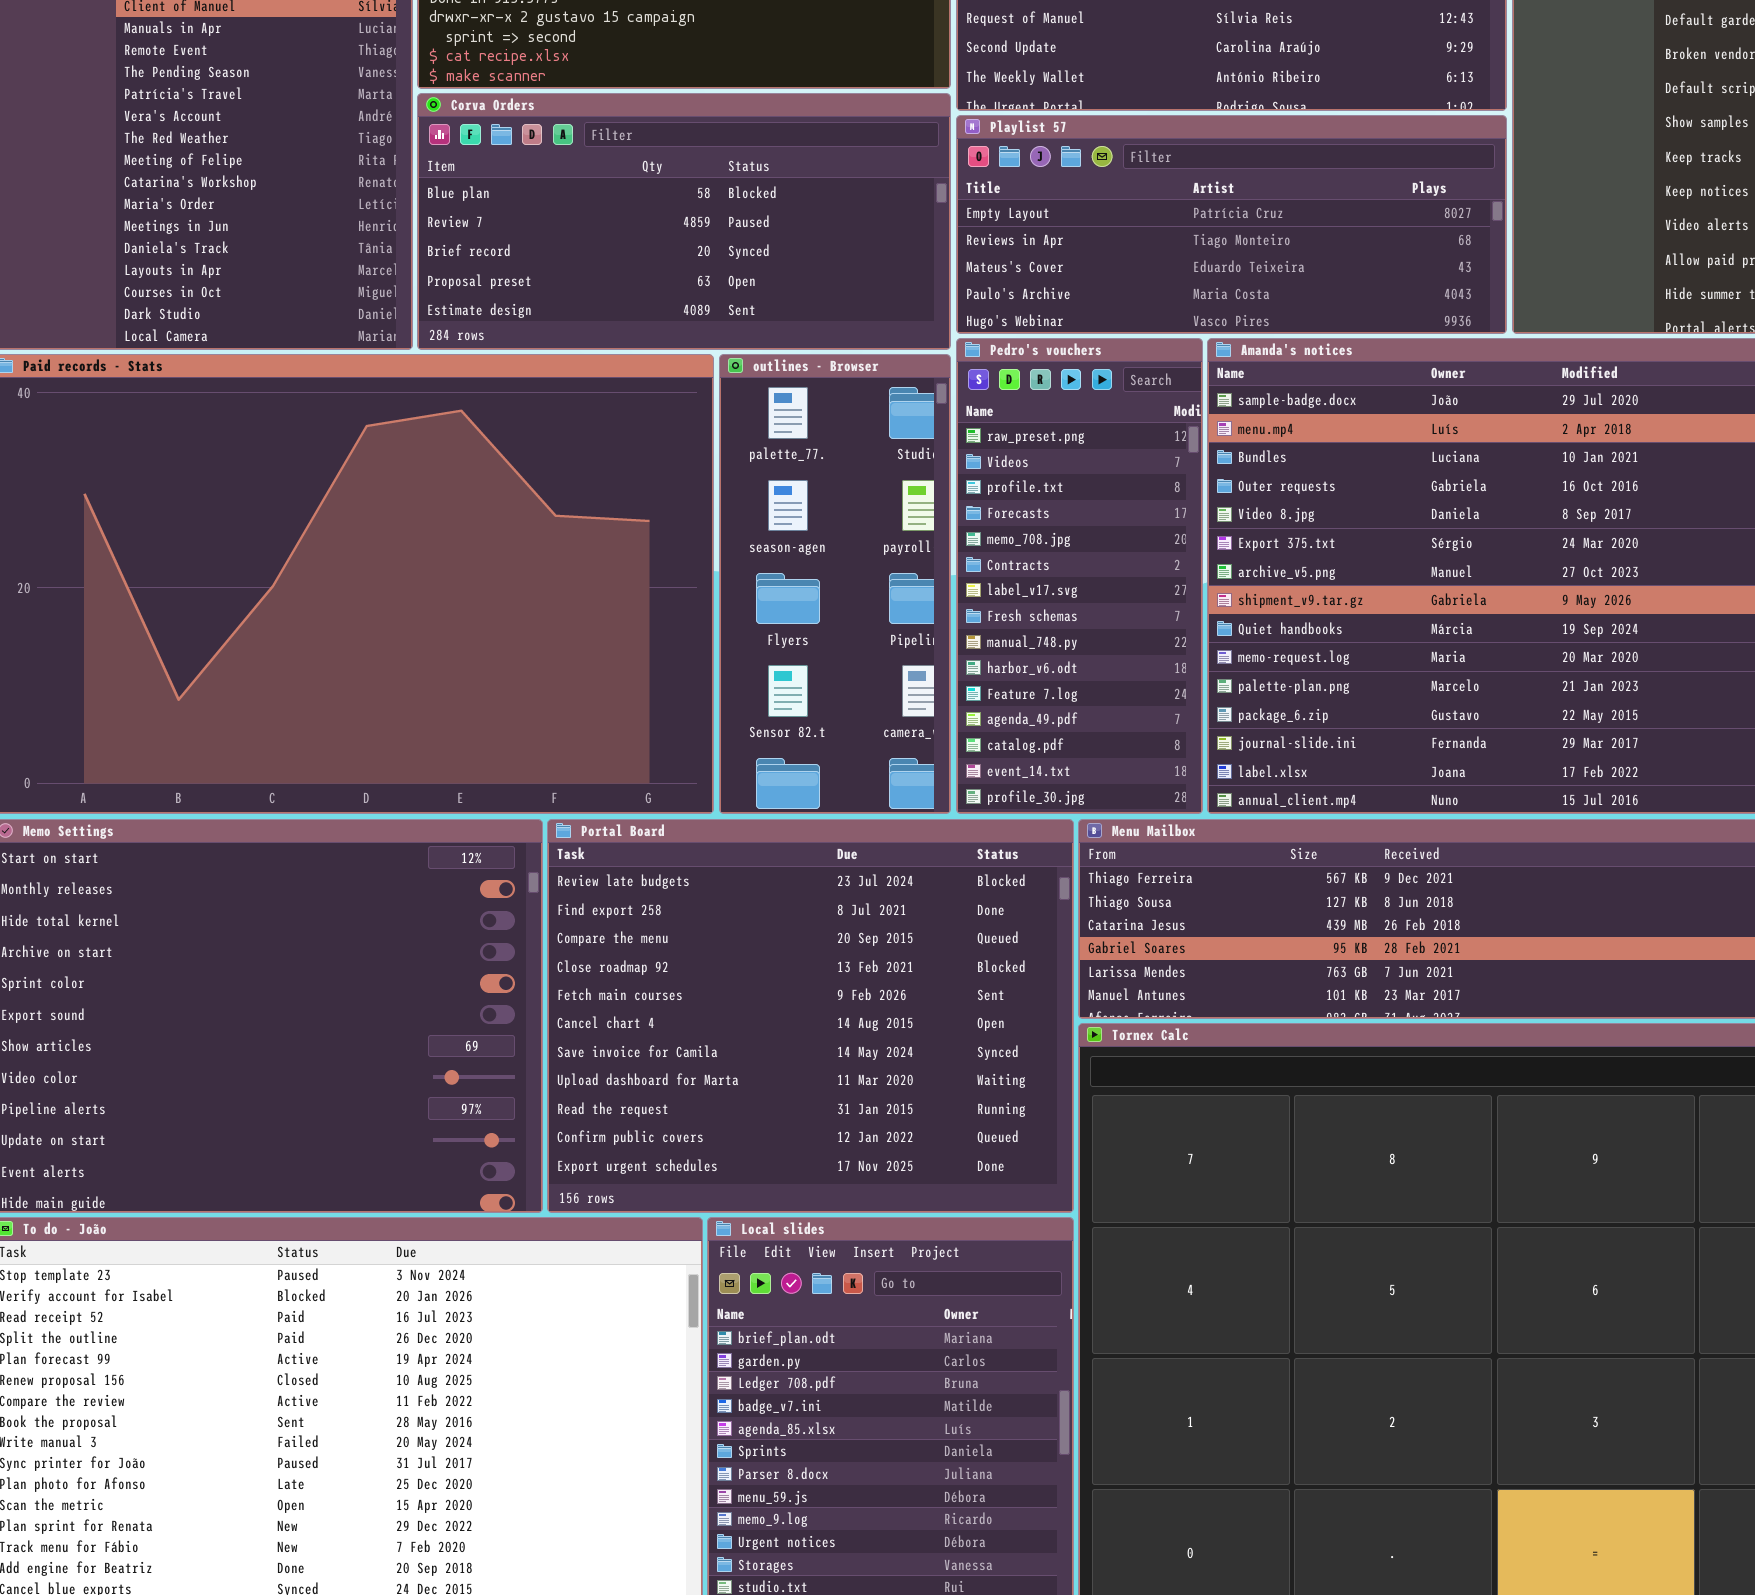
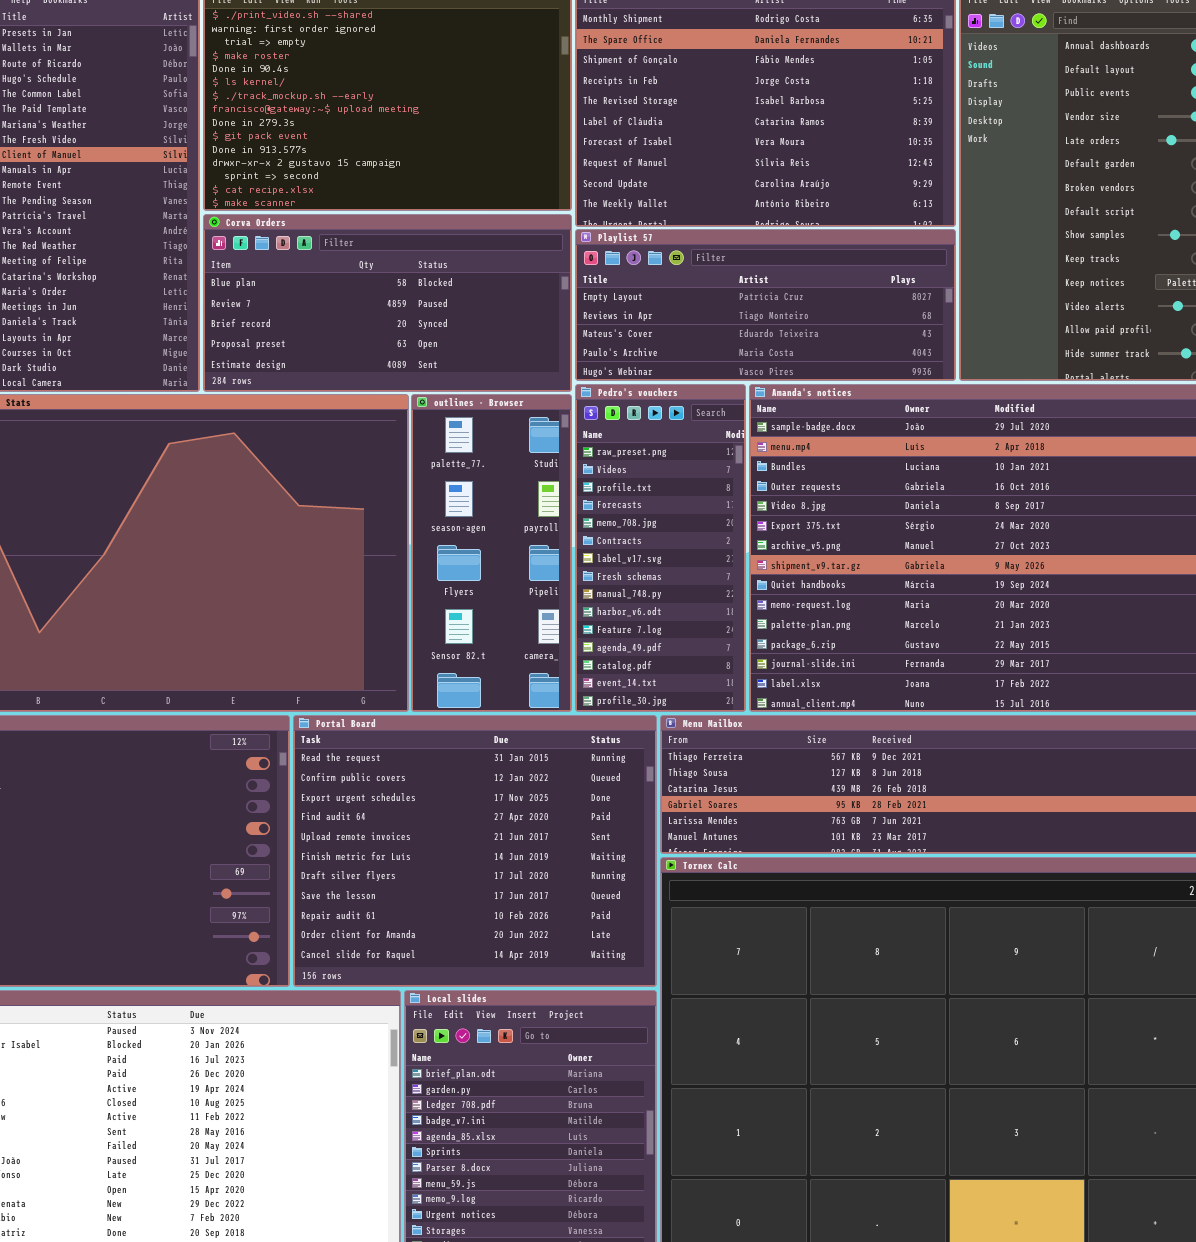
Portal Board: [547,819,1074,1213] -> [293,715,657,987], scrolled down 8 rows

